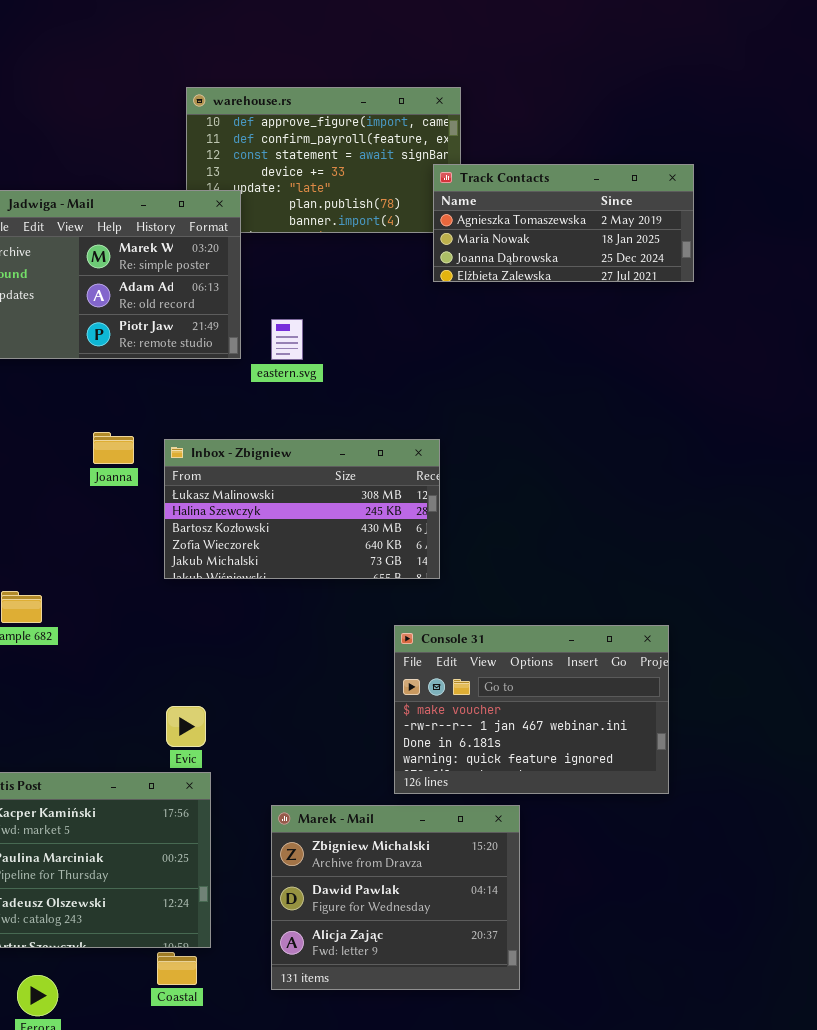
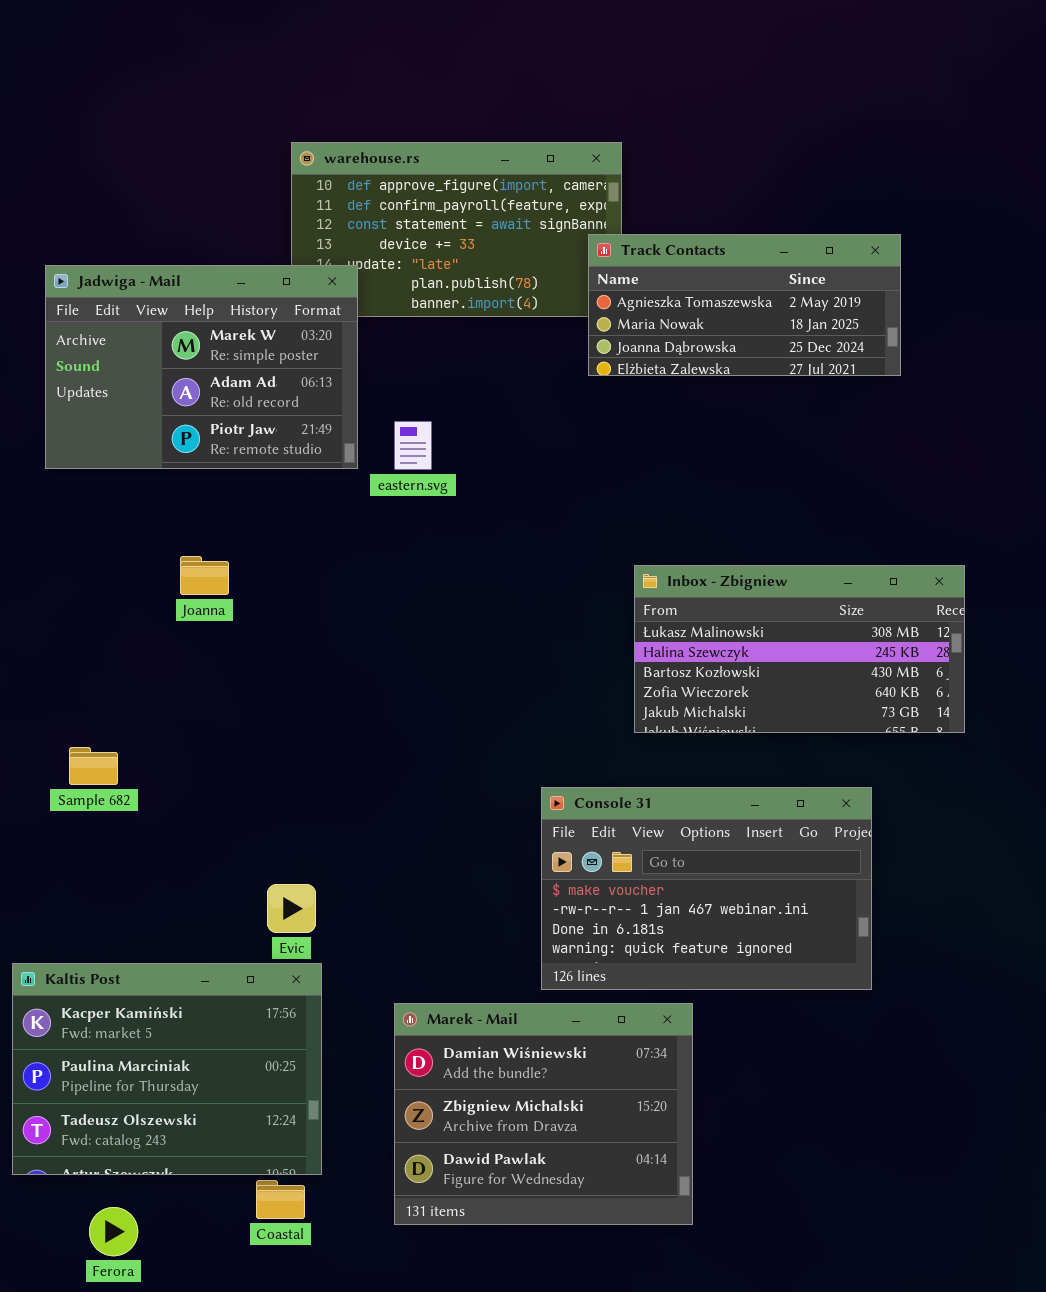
Inbox - Zbigniew: [164,439,440,579] -> [634,565,965,733], moved
Marek - Mail: [271,805,520,990] -> [394,1003,693,1225], scrolled up 1 row

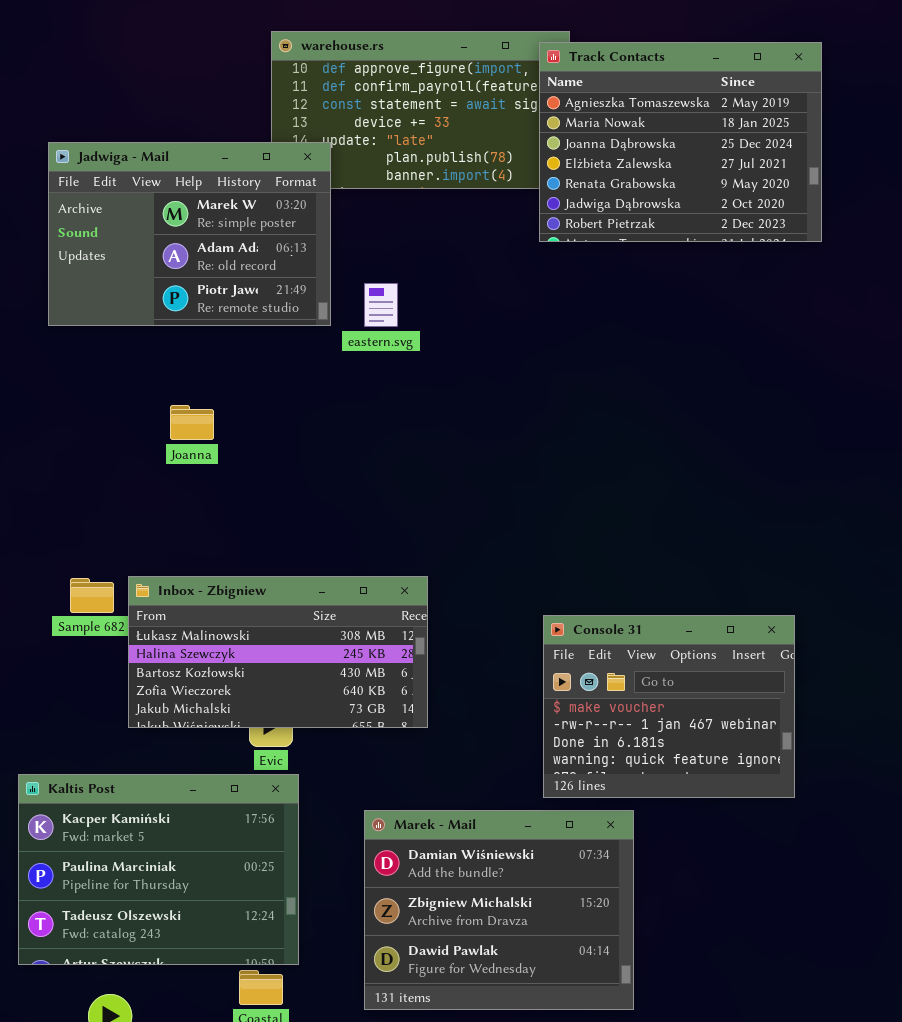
Track Contacts: [588,234,901,376] -> [539,42,822,242], resized
Inbox - Zbigniew: [634,565,965,733] -> [128,576,428,728], moved
Console 31: [541,787,872,990] -> [543,615,795,798], resized

